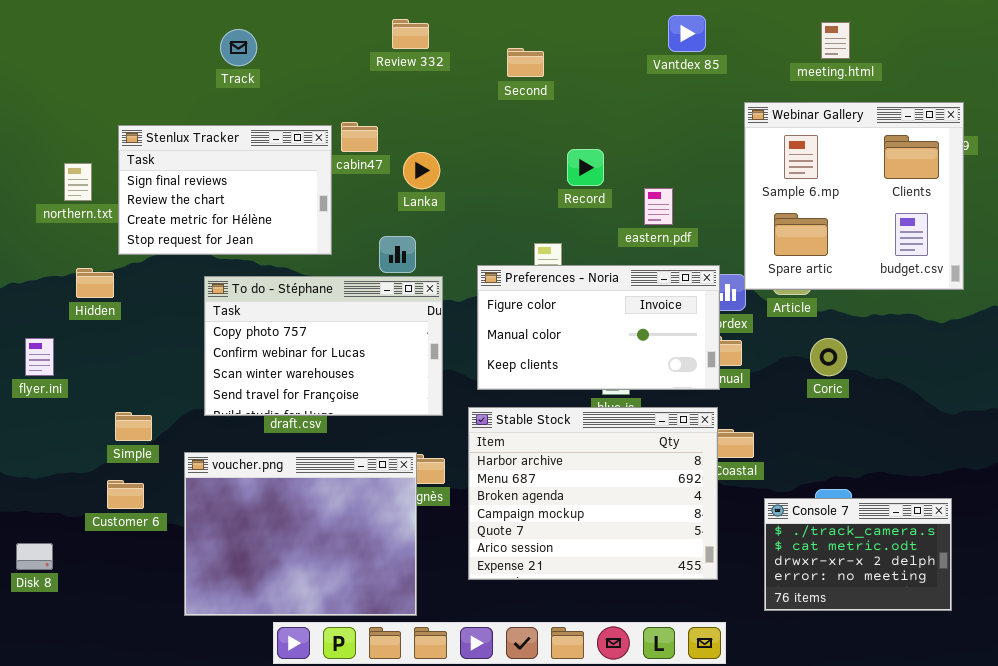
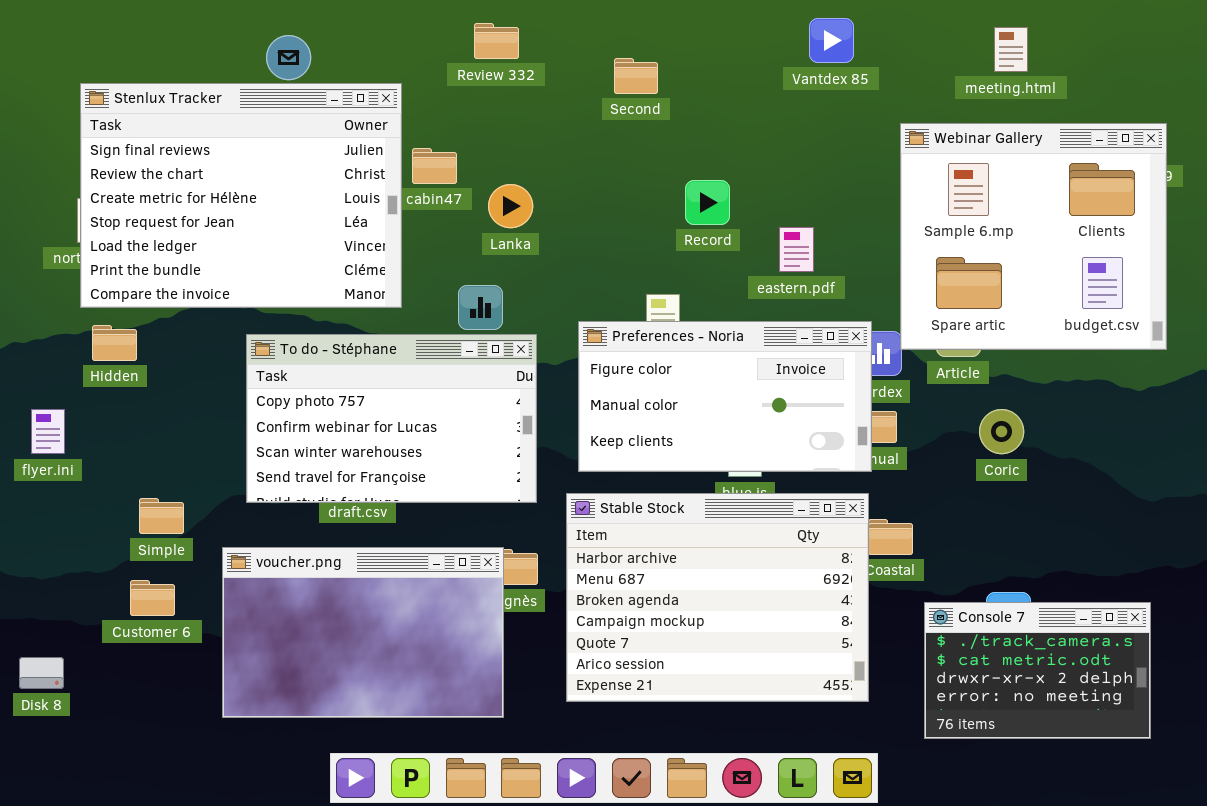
Stenlux Tracker: [118,125,332,255] -> [80,83,402,308], resized
voucher.png: [184,452,417,616] -> [222,547,504,718], resized

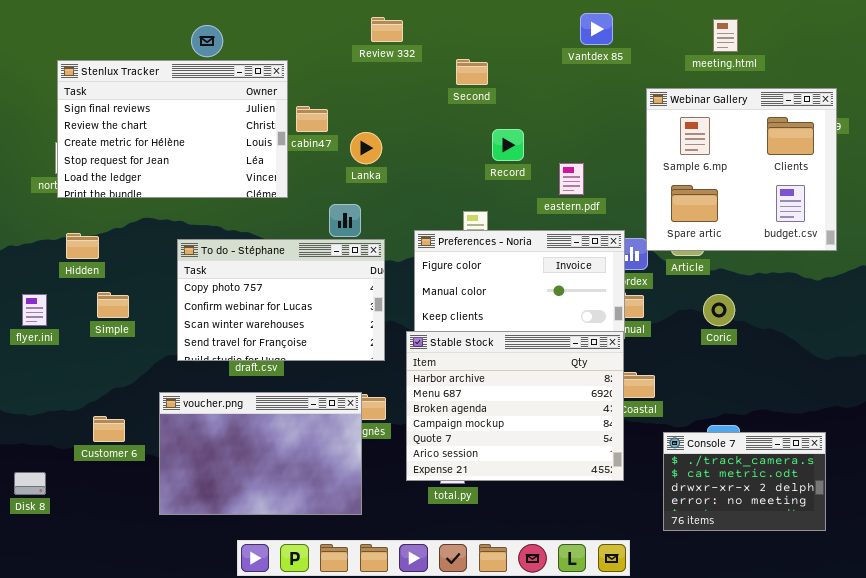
Review 332: [474,23,519,59] -> [371,17,403,42], moved
Second: [614,58,658,94] -> [456,59,488,85], moved
Stenlux Tracker: [80,83,402,308] -> [57,60,288,198], resized
Stable Stock: [566,493,869,702] -> [406,331,624,481], moved
Simple: [139,498,184,534] -> [97,292,129,318], moved

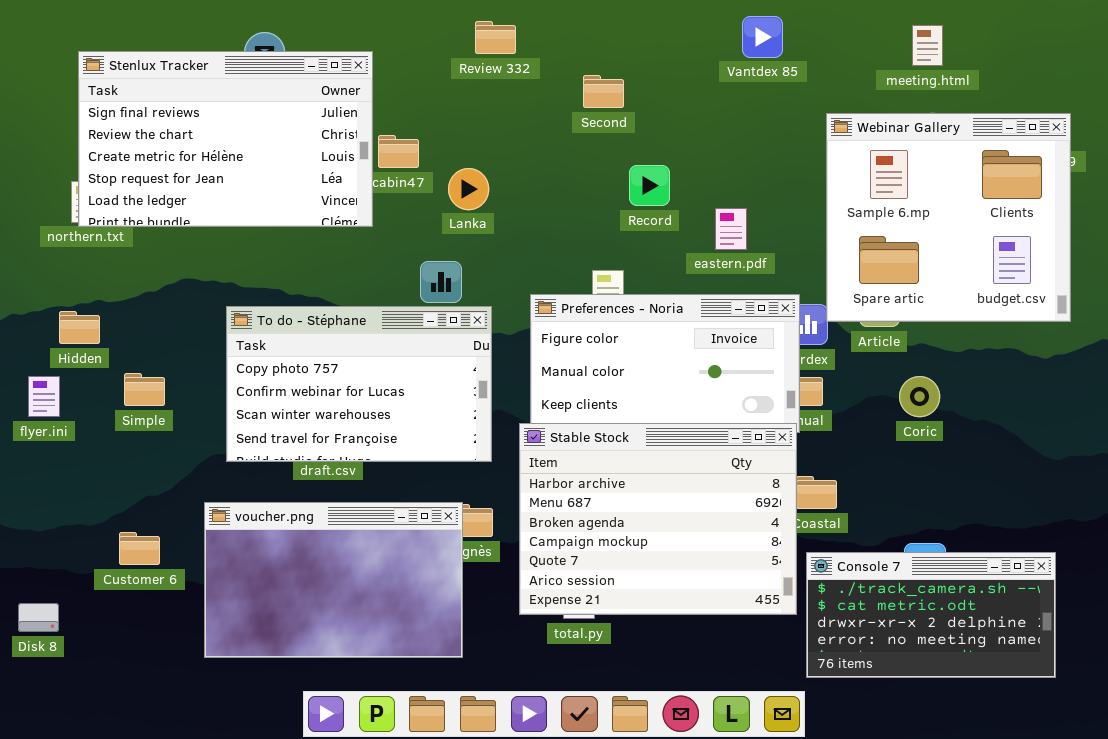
Stenlux Tracker: [57,60,288,198] -> [78,51,373,227], moved
Hidden: [66,233,99,259] -> [59,311,100,344], moved
Console 7: [663,432,826,531] -> [806,552,1056,678], resized

